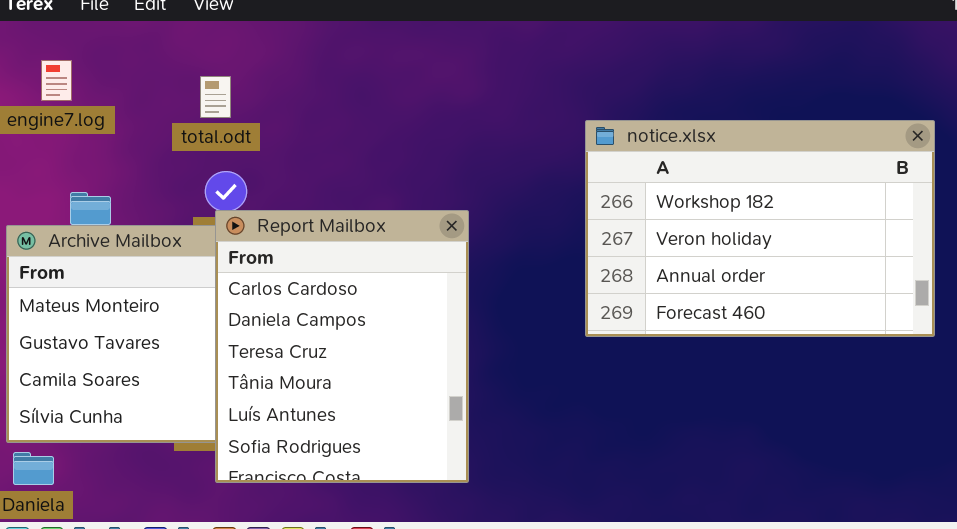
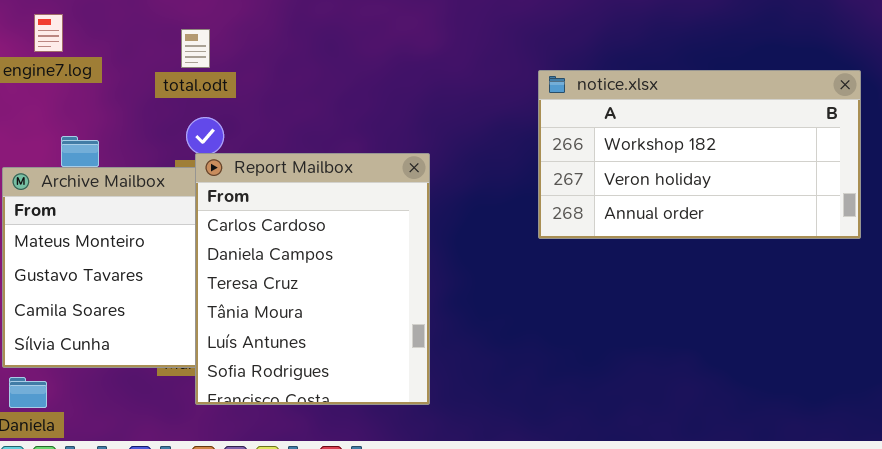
notice.xlsx: [585,120,935,337] -> [538,70,861,239], resized

